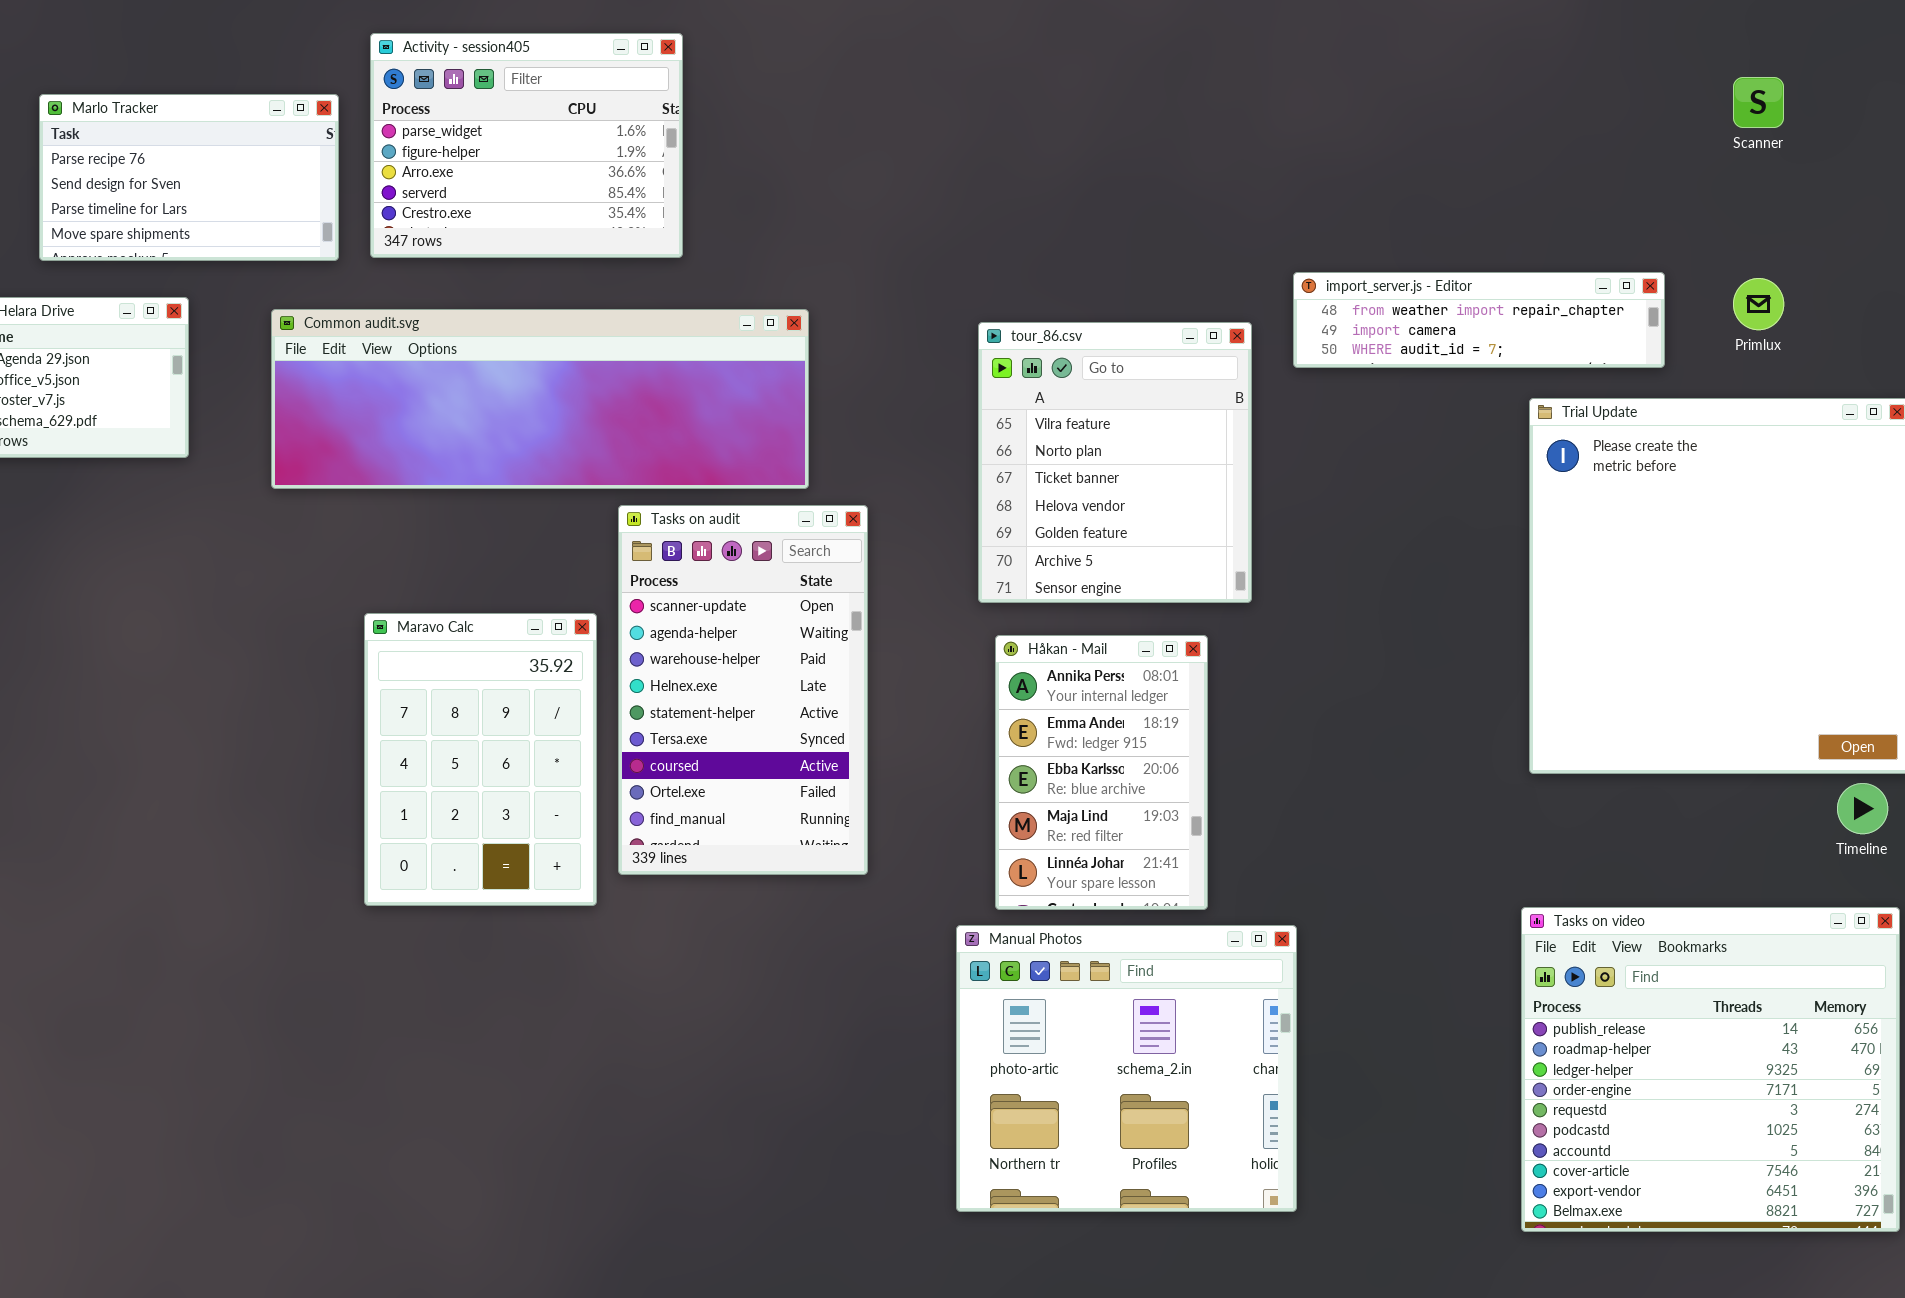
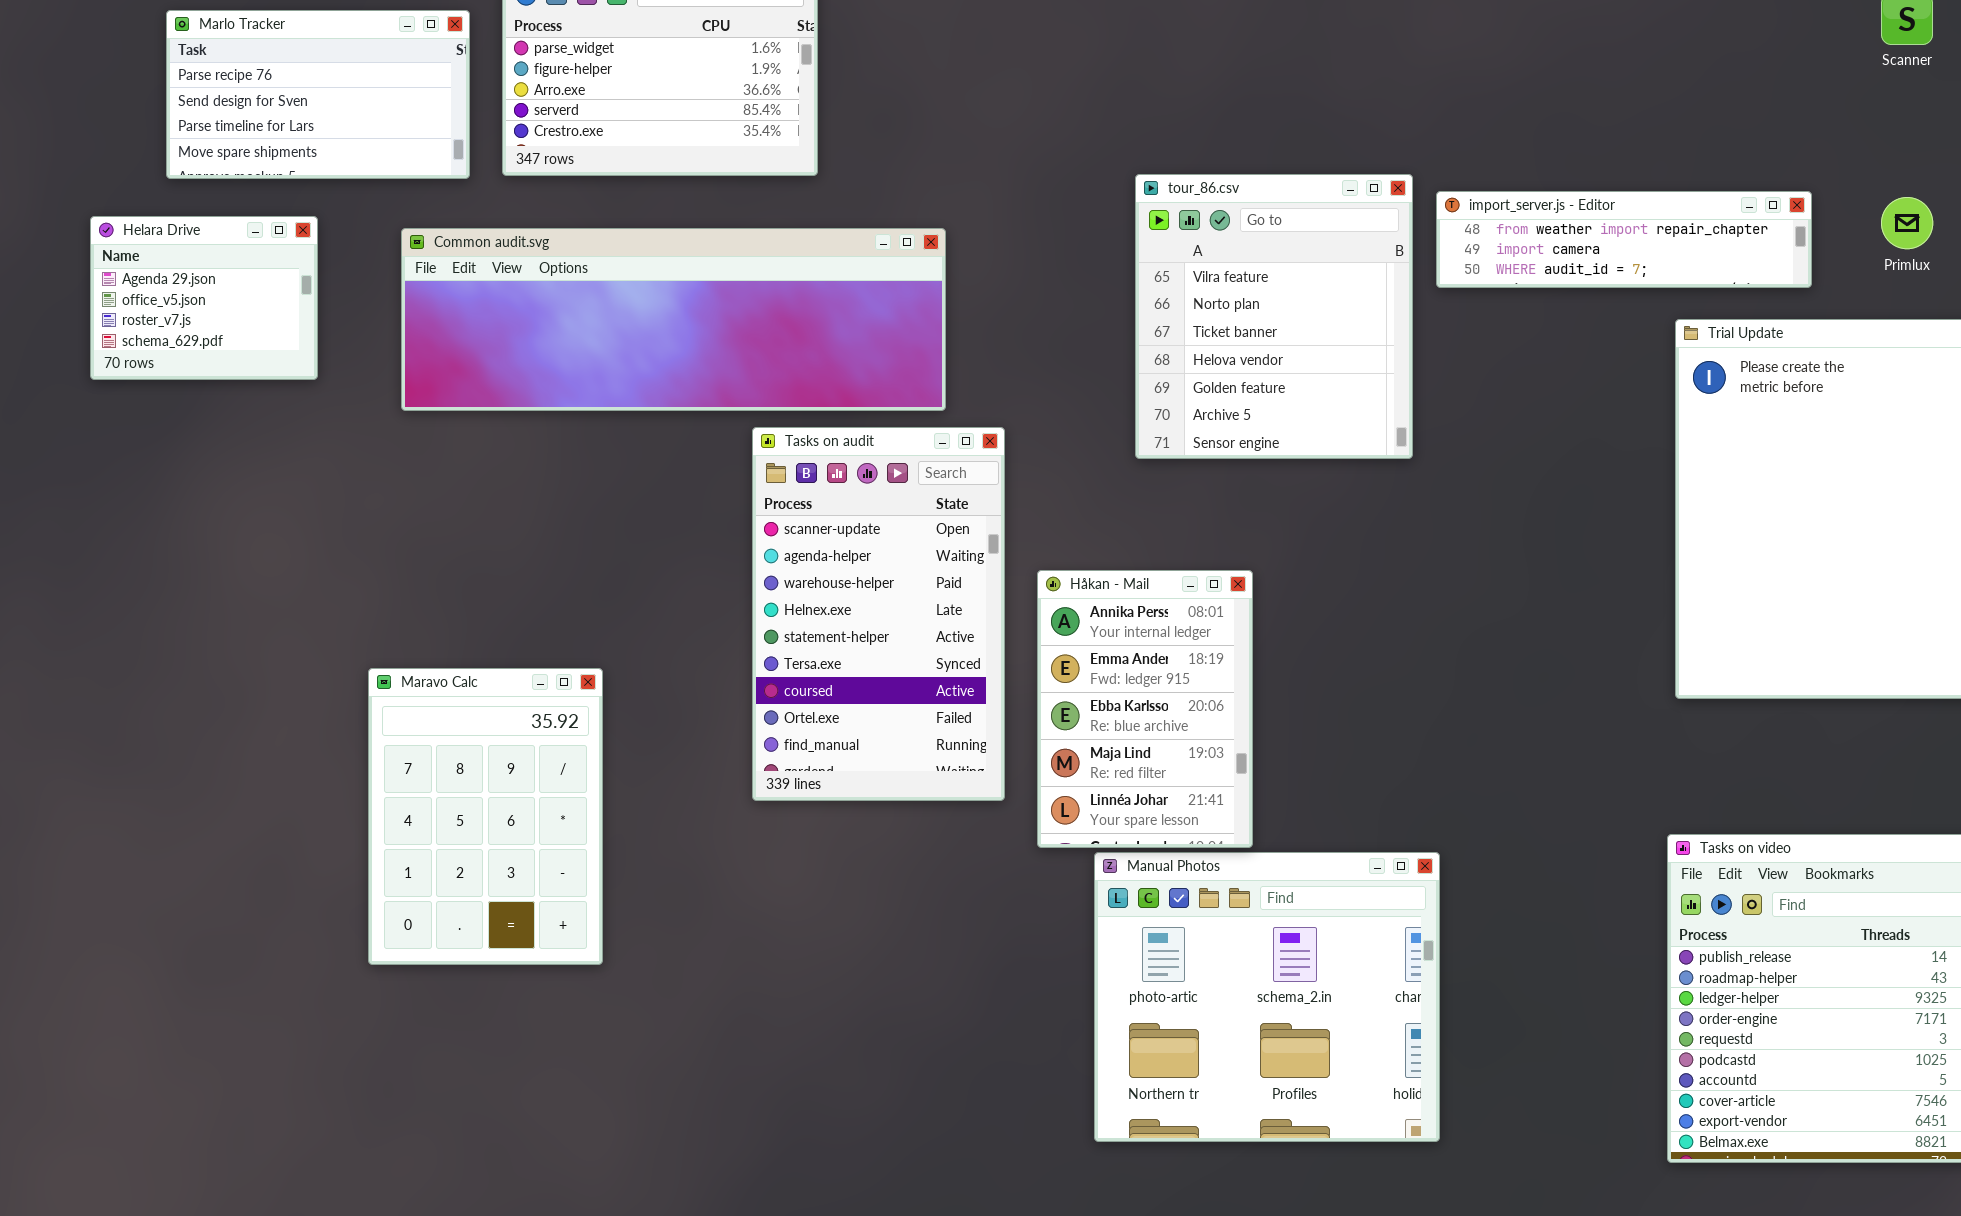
tour_86.csv: [978,322,1252,603] -> [1135,174,1413,459], moved
Maravo Calc: [364,613,597,906] -> [368,668,603,965], moved
Håkan - Mail: [995,635,1208,910] -> [1037,570,1253,848], moved

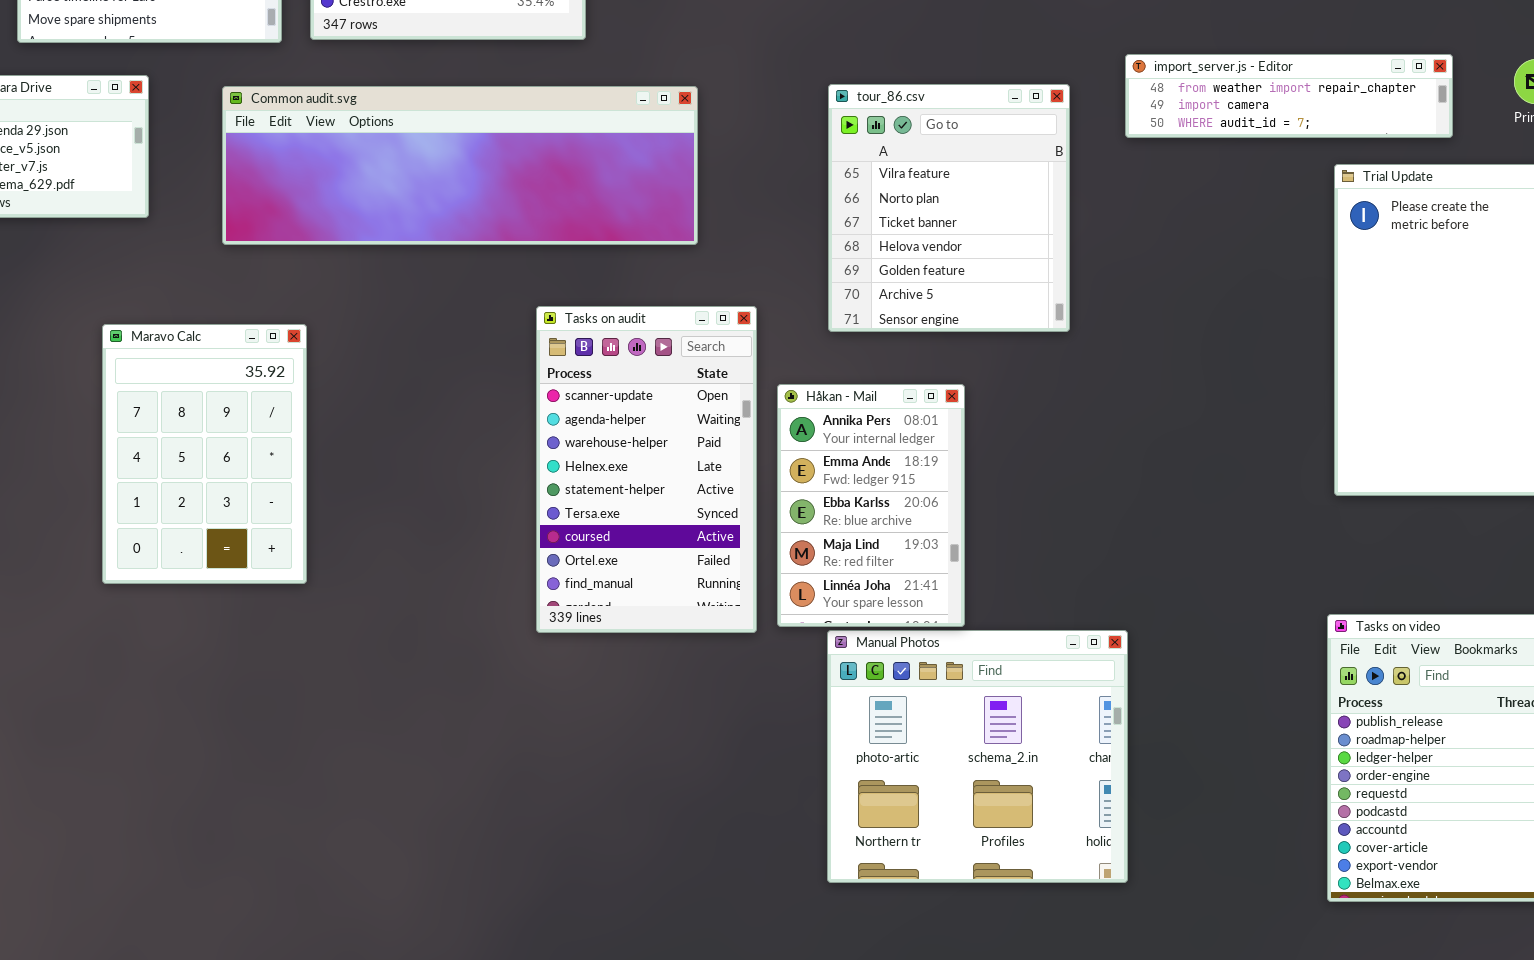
tour_86.csv: [1135,174,1413,459] -> [828,84,1070,332], moved
Tasks on audit: [752,427,1005,801] -> [536,306,757,633], moved
Maravo Calc: [368,668,603,965] -> [102,324,307,584], moved

